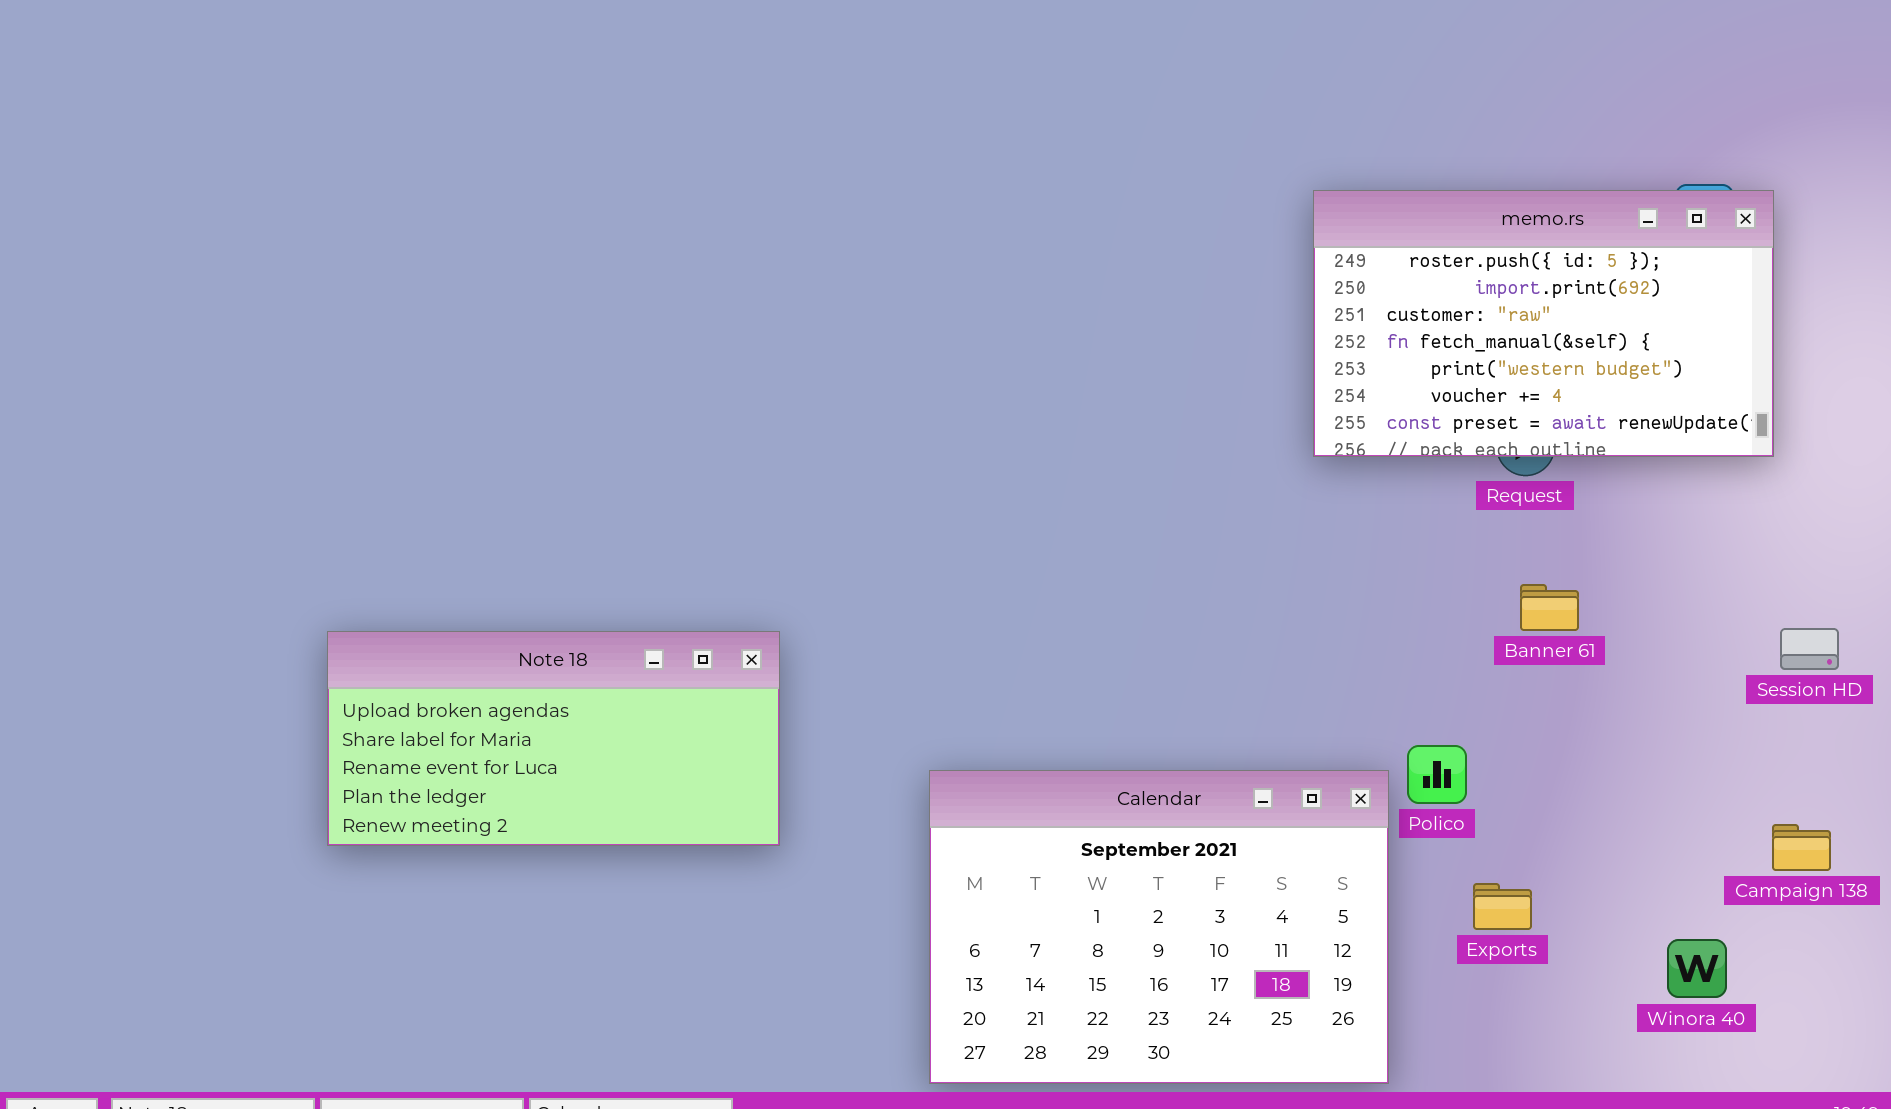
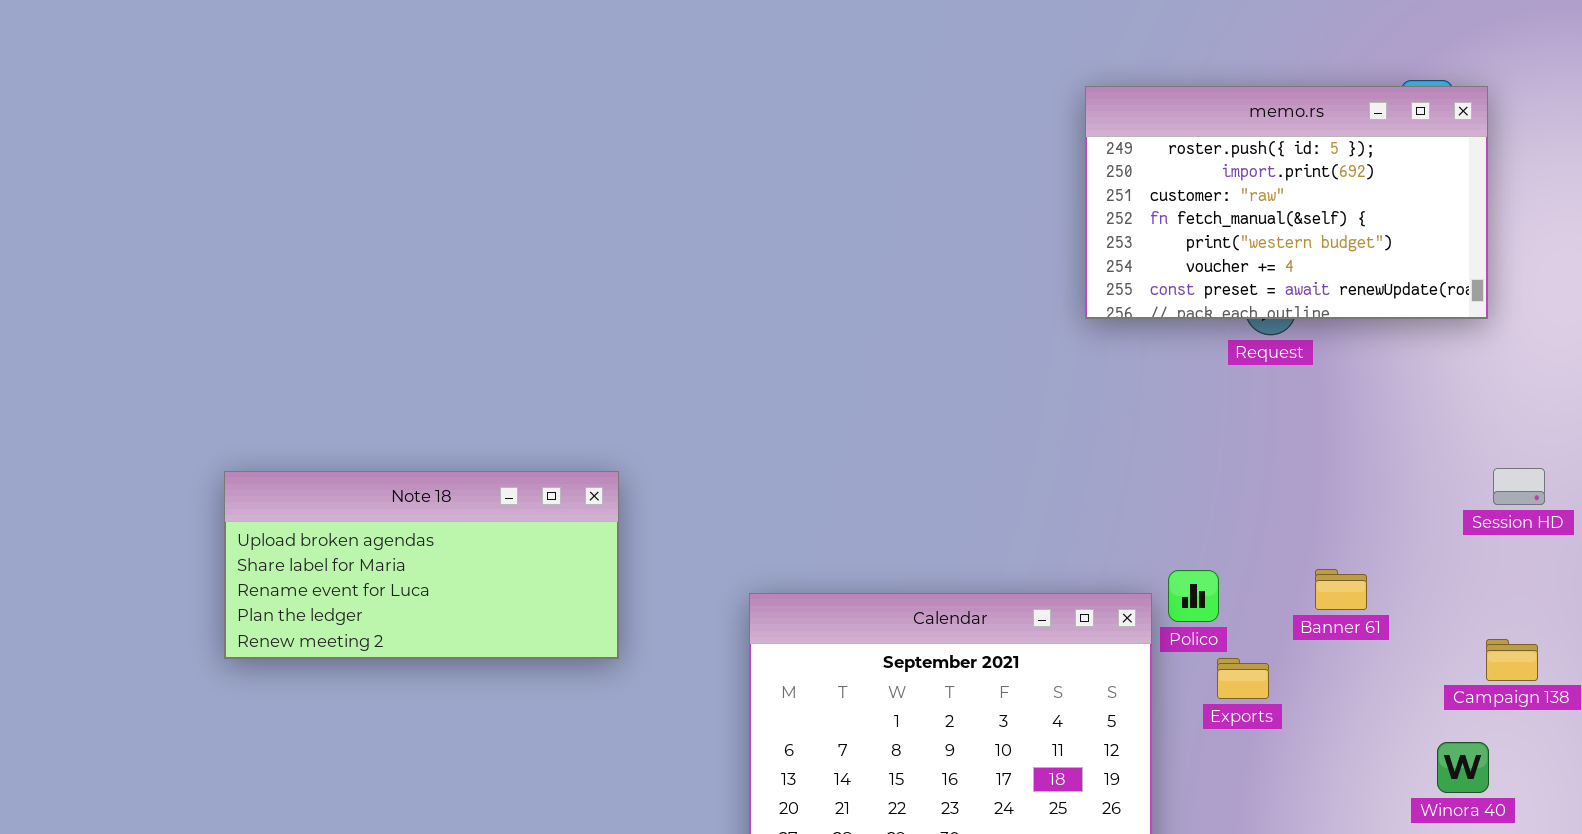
Banner 61: [1520,584,1579,631] -> [1315,569,1367,610], moved
Exports: [1473,883,1532,930] -> [1217,658,1269,699], moved
Winora 40: [1667,939,1727,998] -> [1437,742,1489,793], moved

